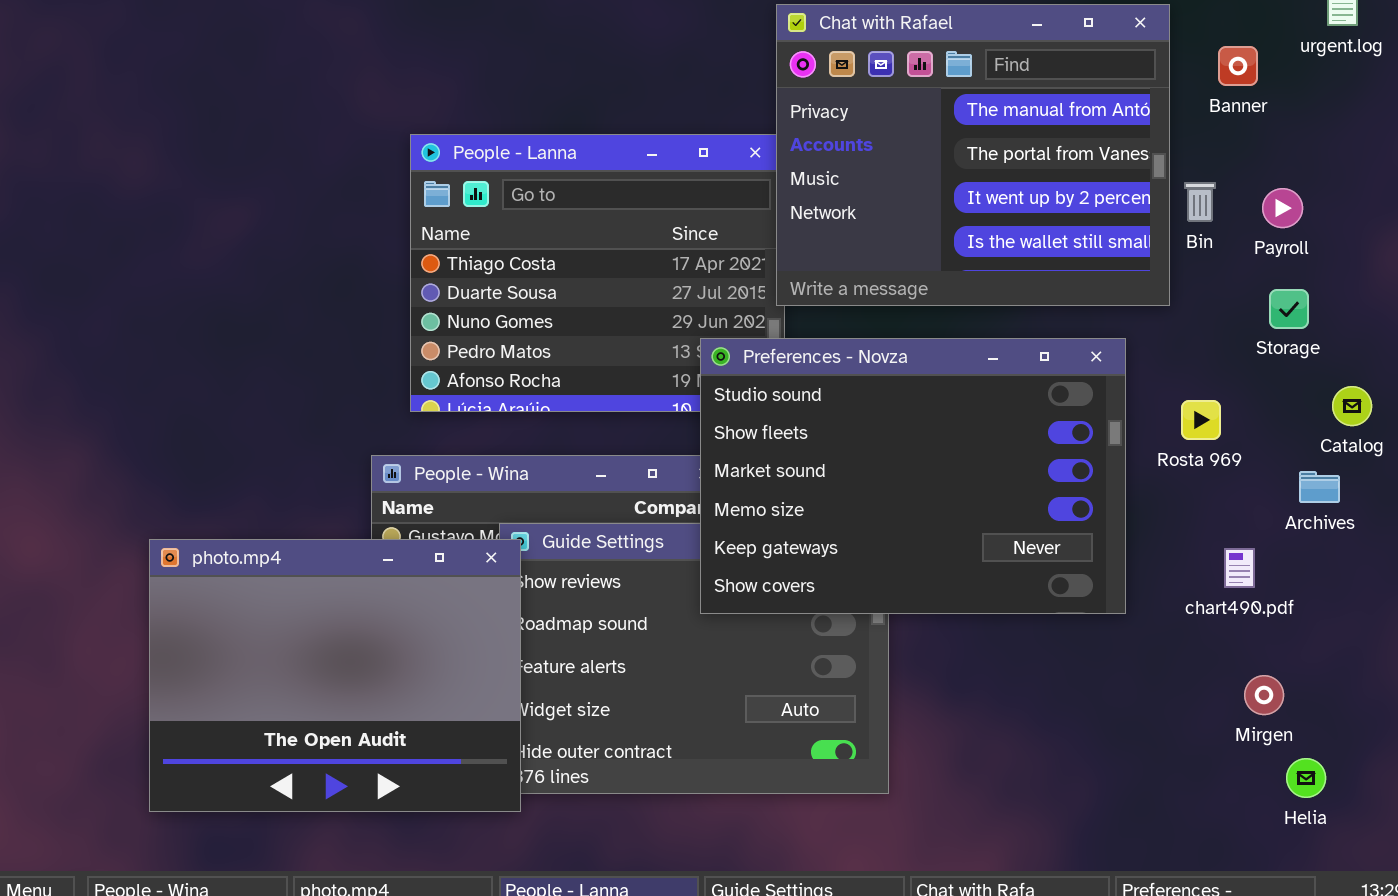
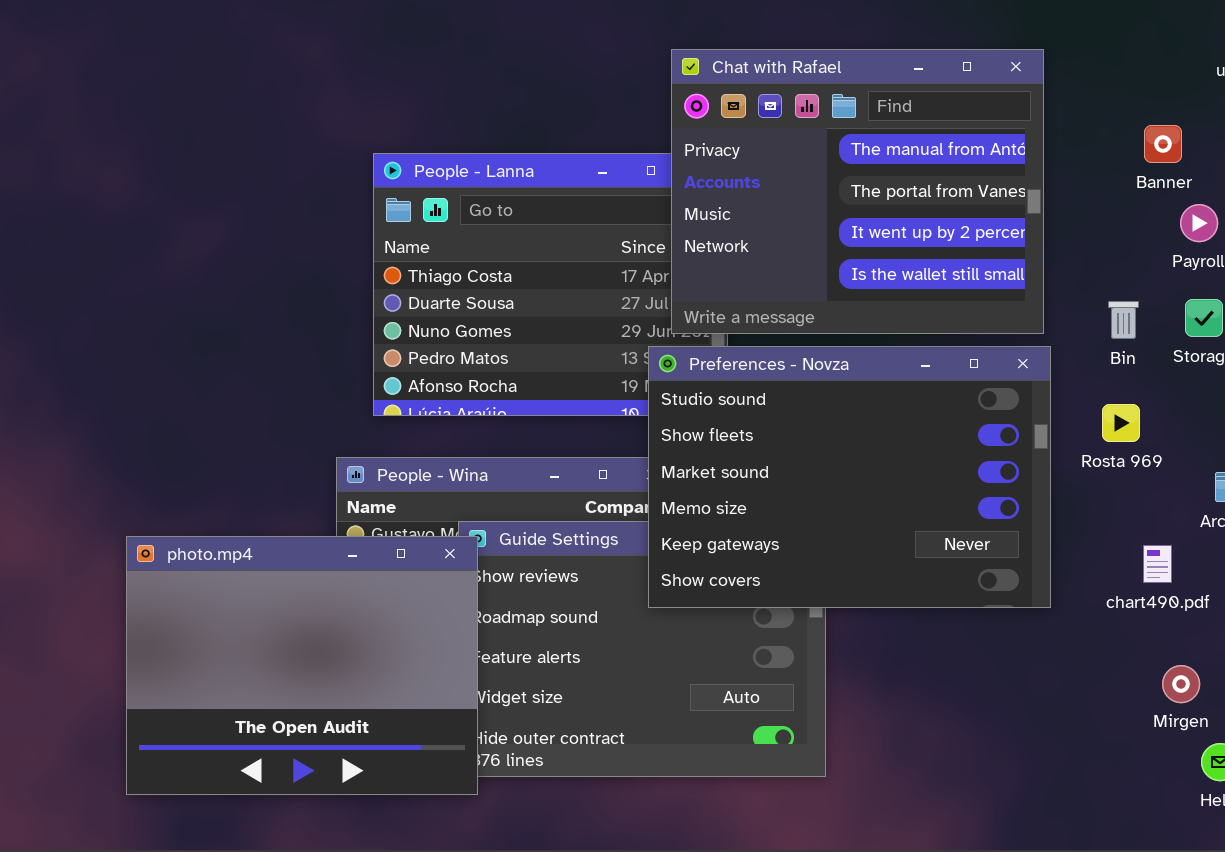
Chat with Rafael: [776,4,1170,306] -> [671,49,1044,334], moved
Banner: [1218,46,1258,86] -> [1144,125,1182,163], moved
Bin: [1184,182,1216,222] -> [1108,301,1139,339], moved

